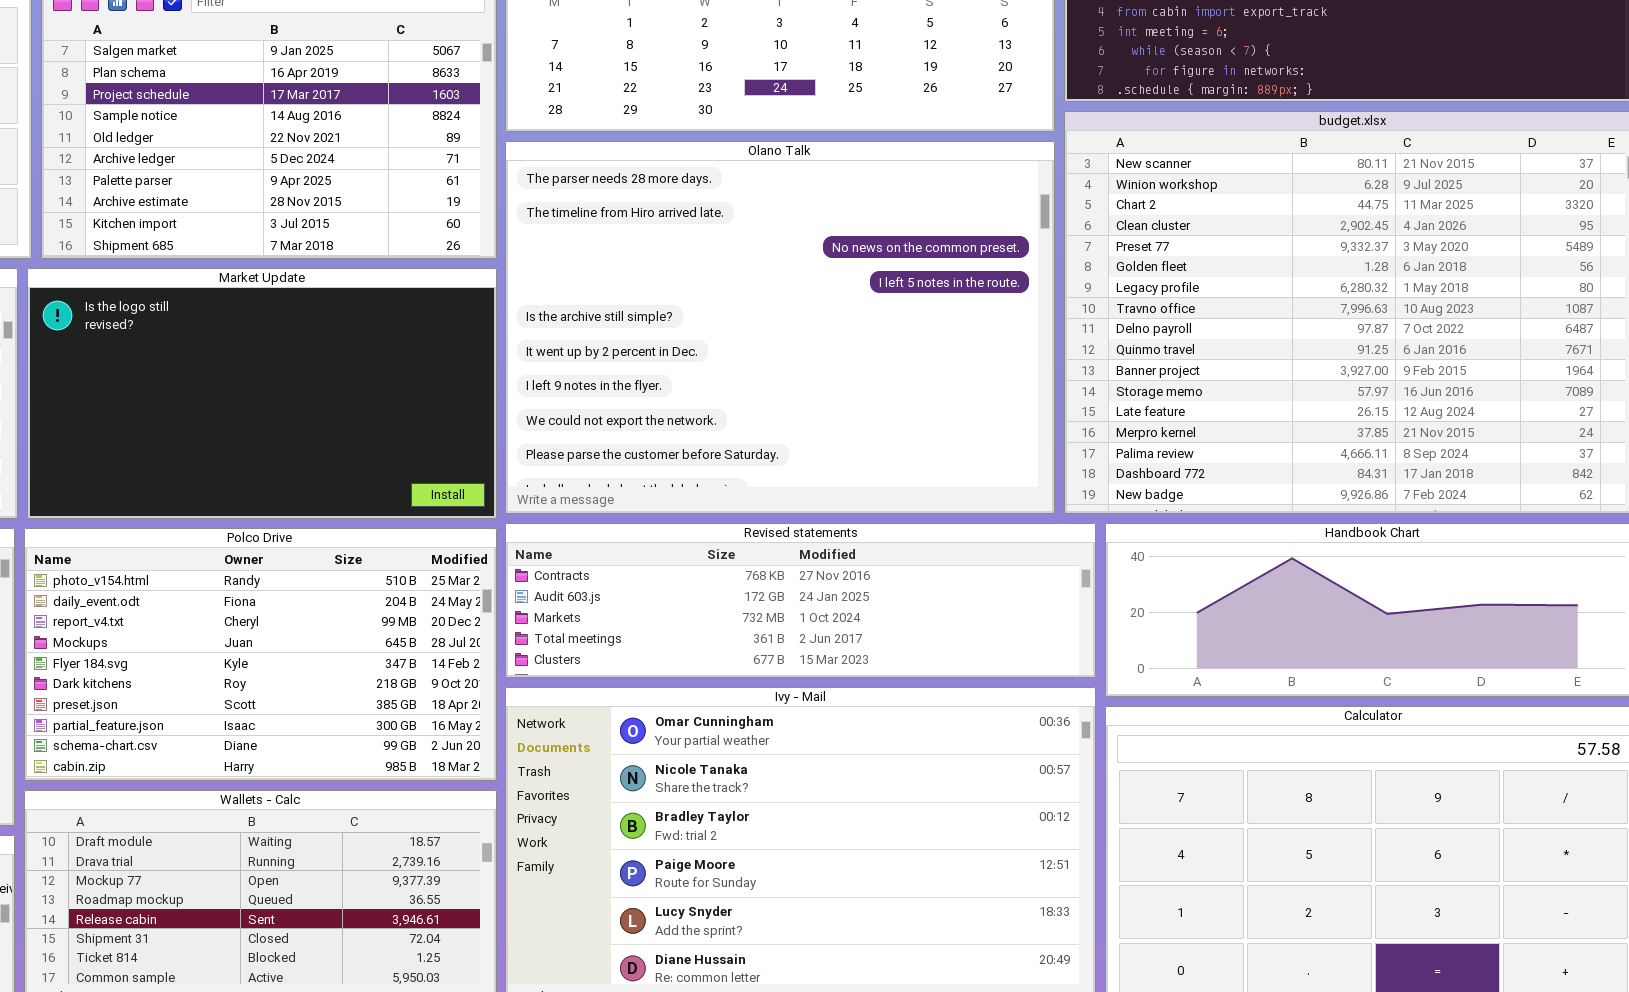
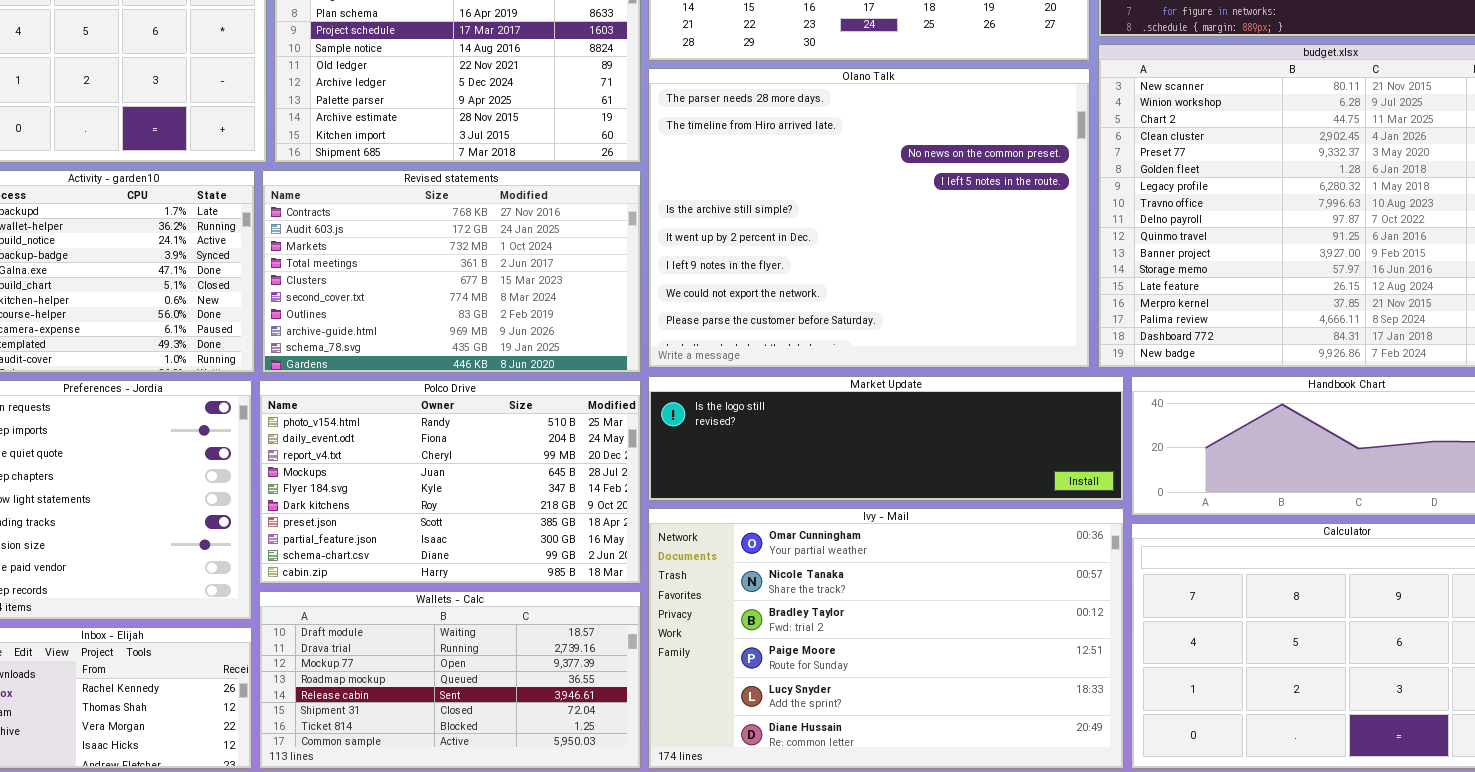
Market Update: [27,268,497,519] -> [648,376,1124,501], moved, resized
Revised statements: [505,523,1096,678] -> [262,170,641,373], moved, resized

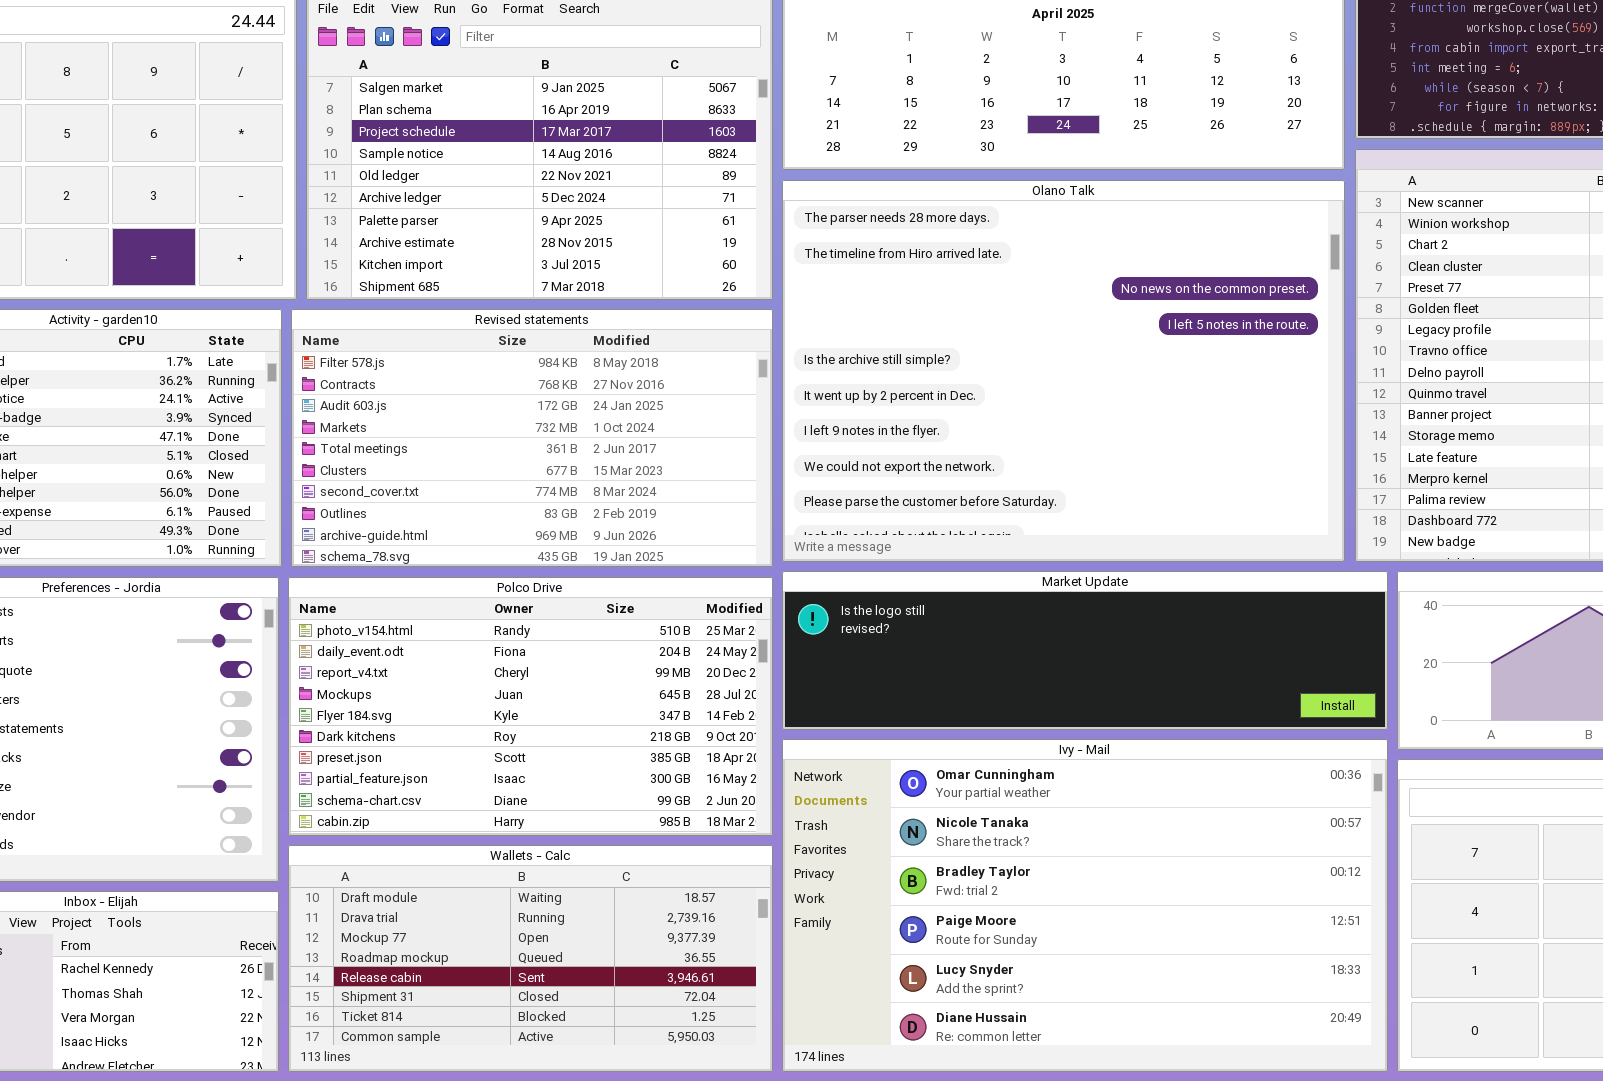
Revised statements: [262,170,641,373] -> [291,309,773,567], scrolled up 1 row

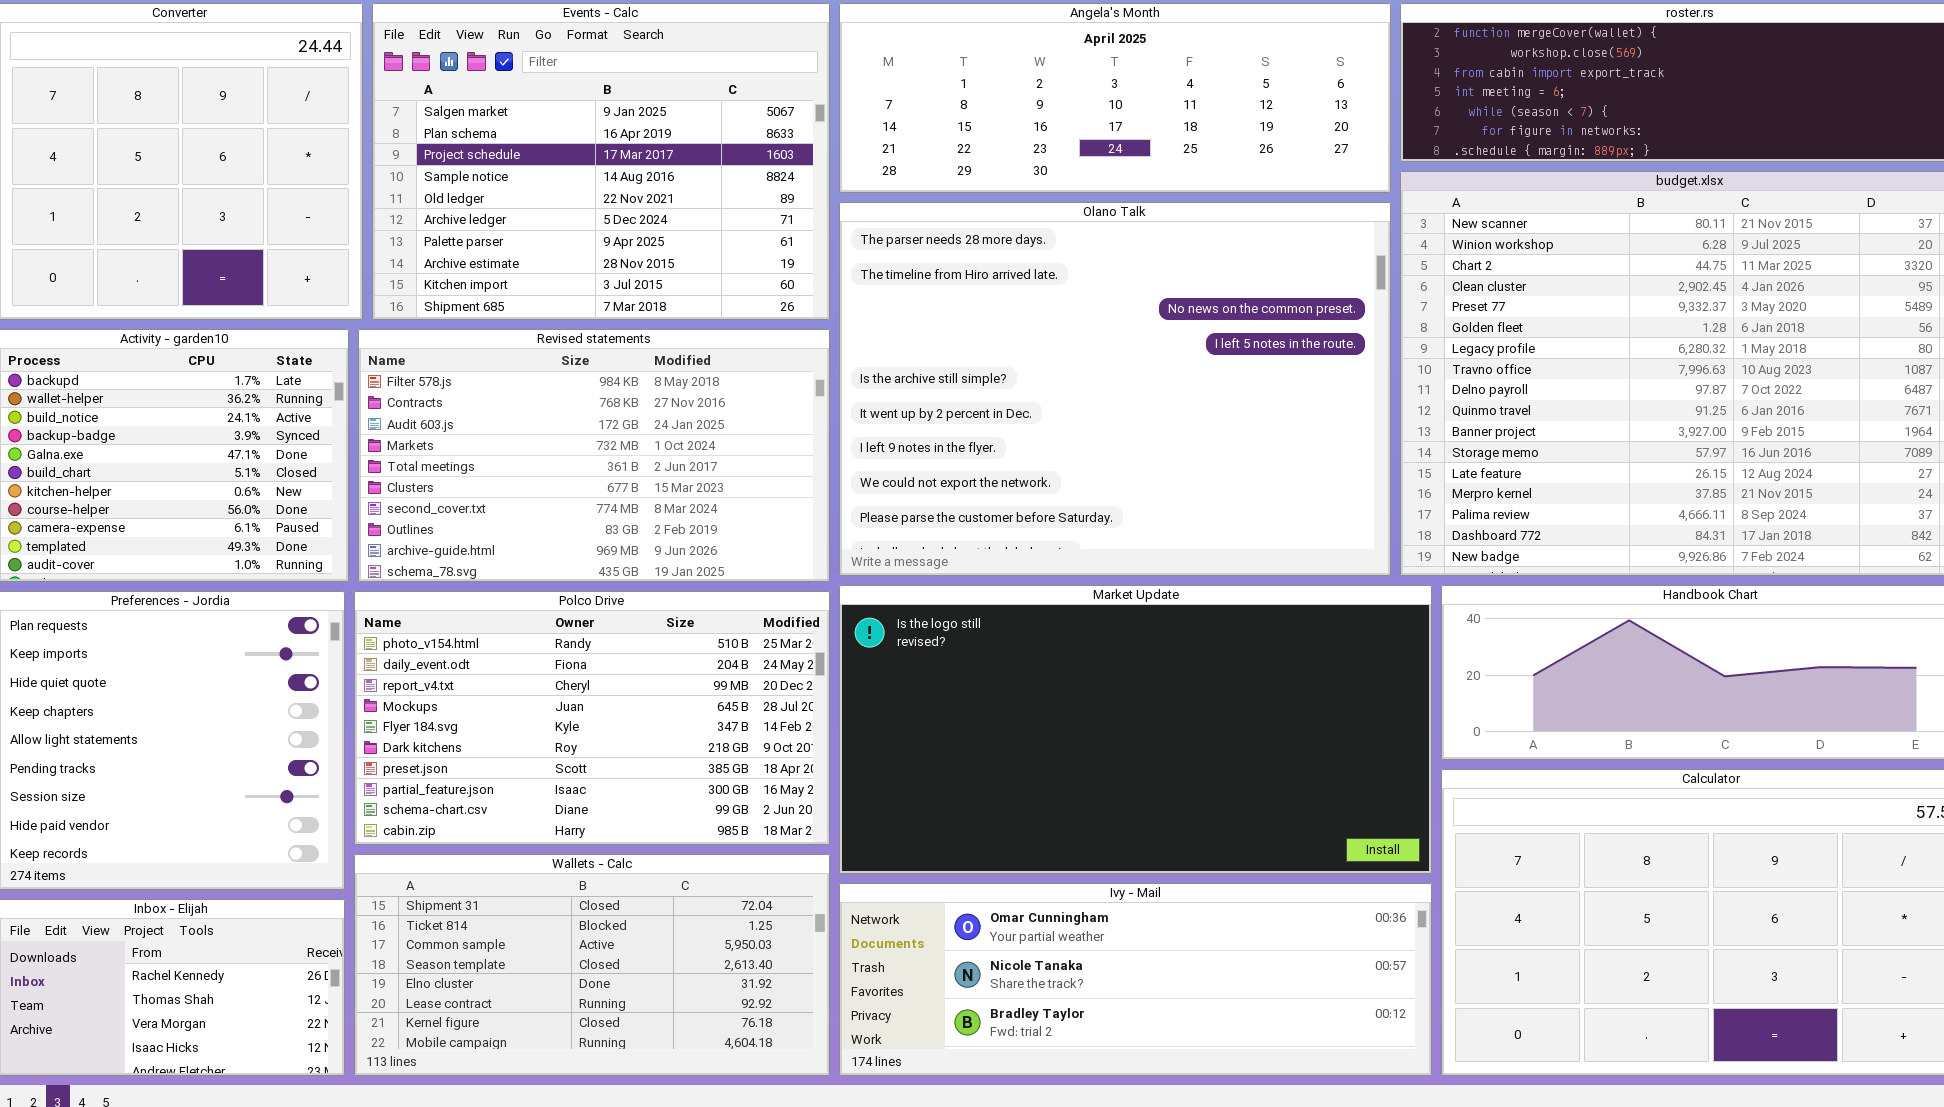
Market Update: [782,571,1388,730] -> [839,585,1432,874], resized
Ivy - Mail: [782,739,1388,1072] -> [839,883,1432,1076], resized
Wallets - Calc: [288,845,773,1072] -> [354,854,830,1076], scrolled down 5 rows

